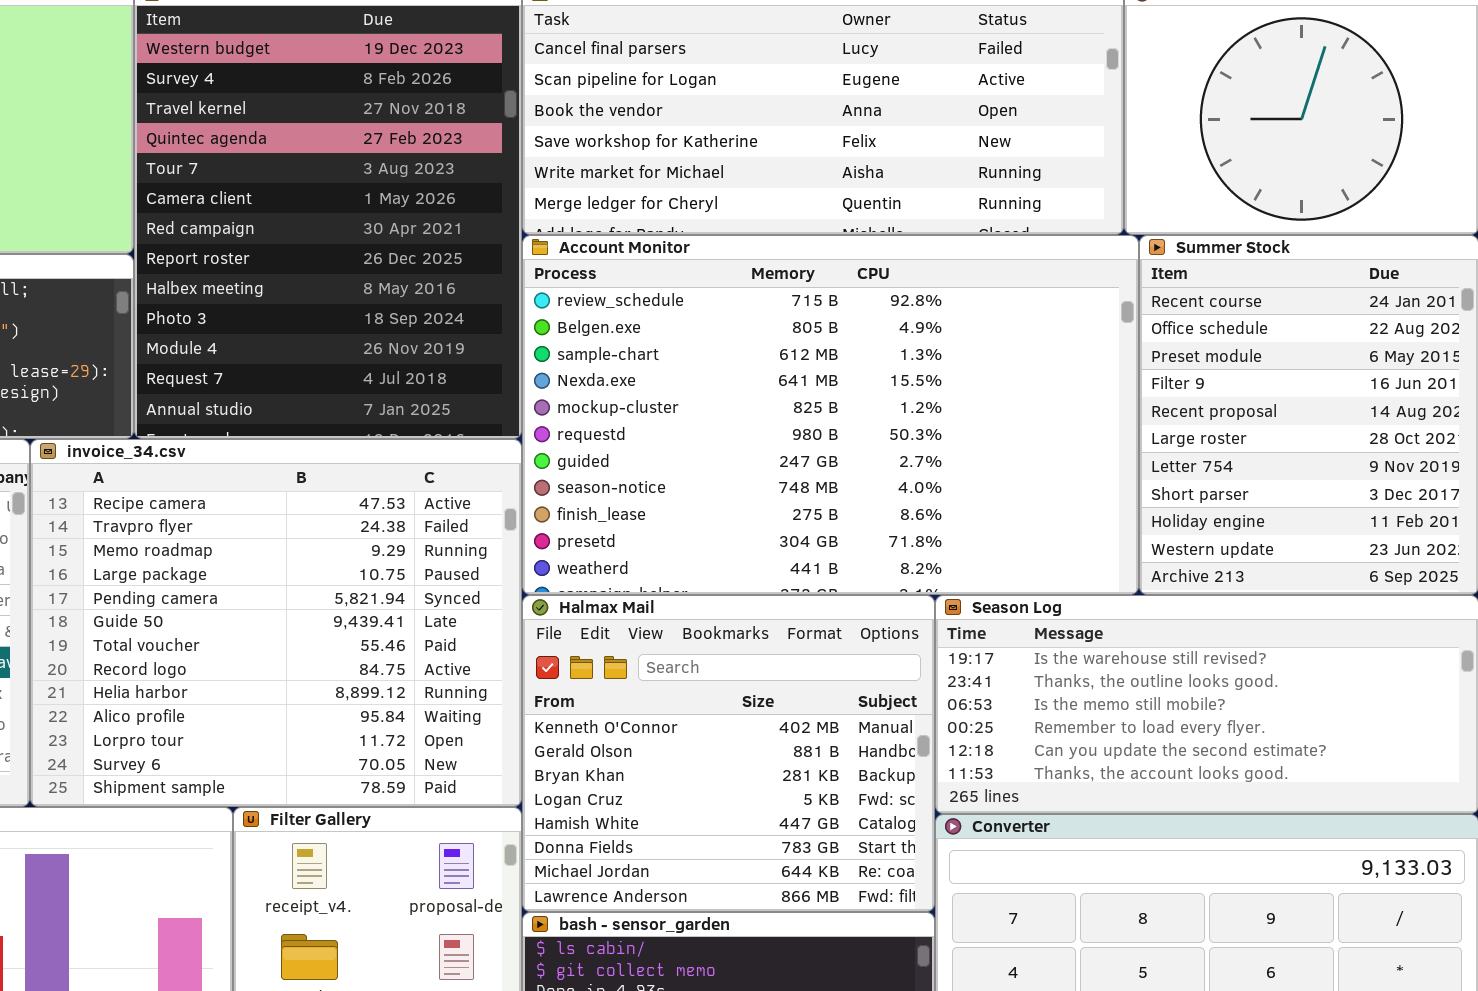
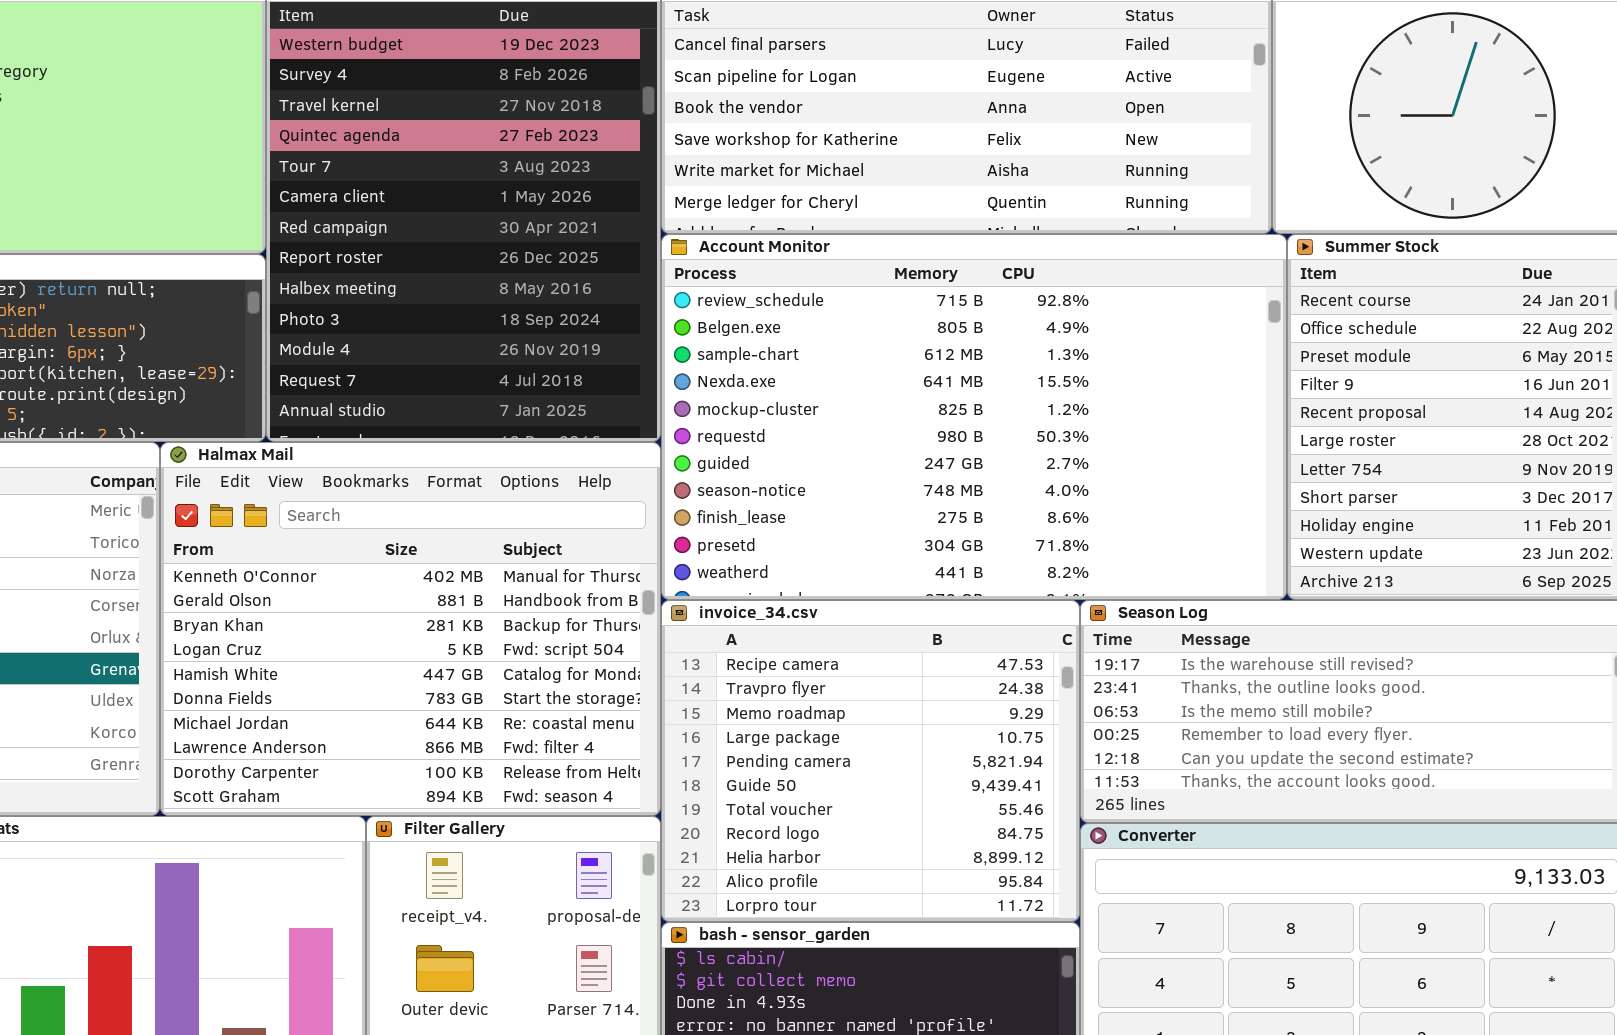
invoice_34.csv: [30,439,522,807] -> [661,600,1080,922], moved, resized
Halmax Mail: [522,595,935,912] -> [160,442,661,816], moved, resized

